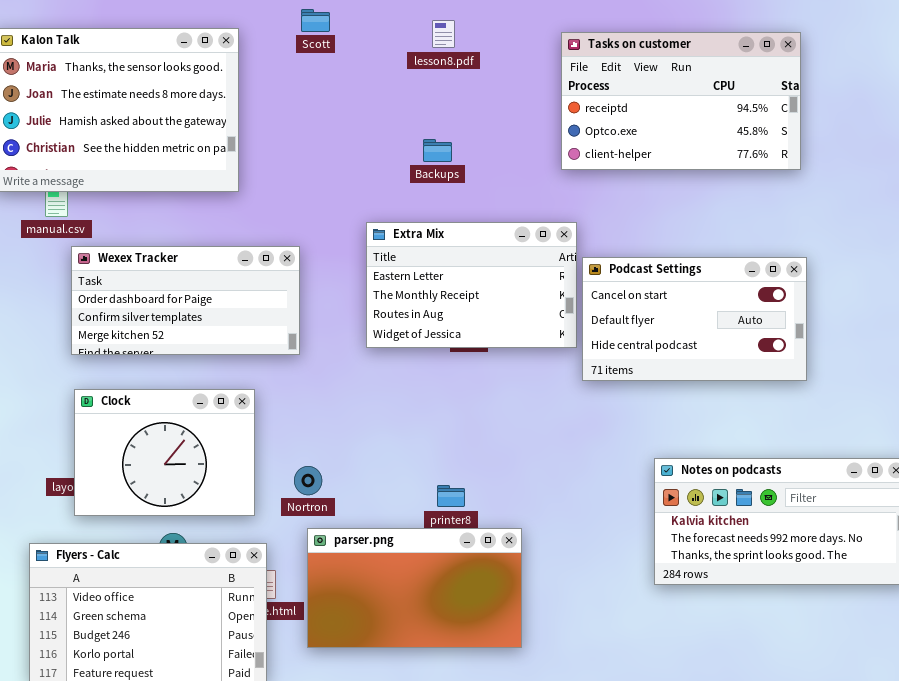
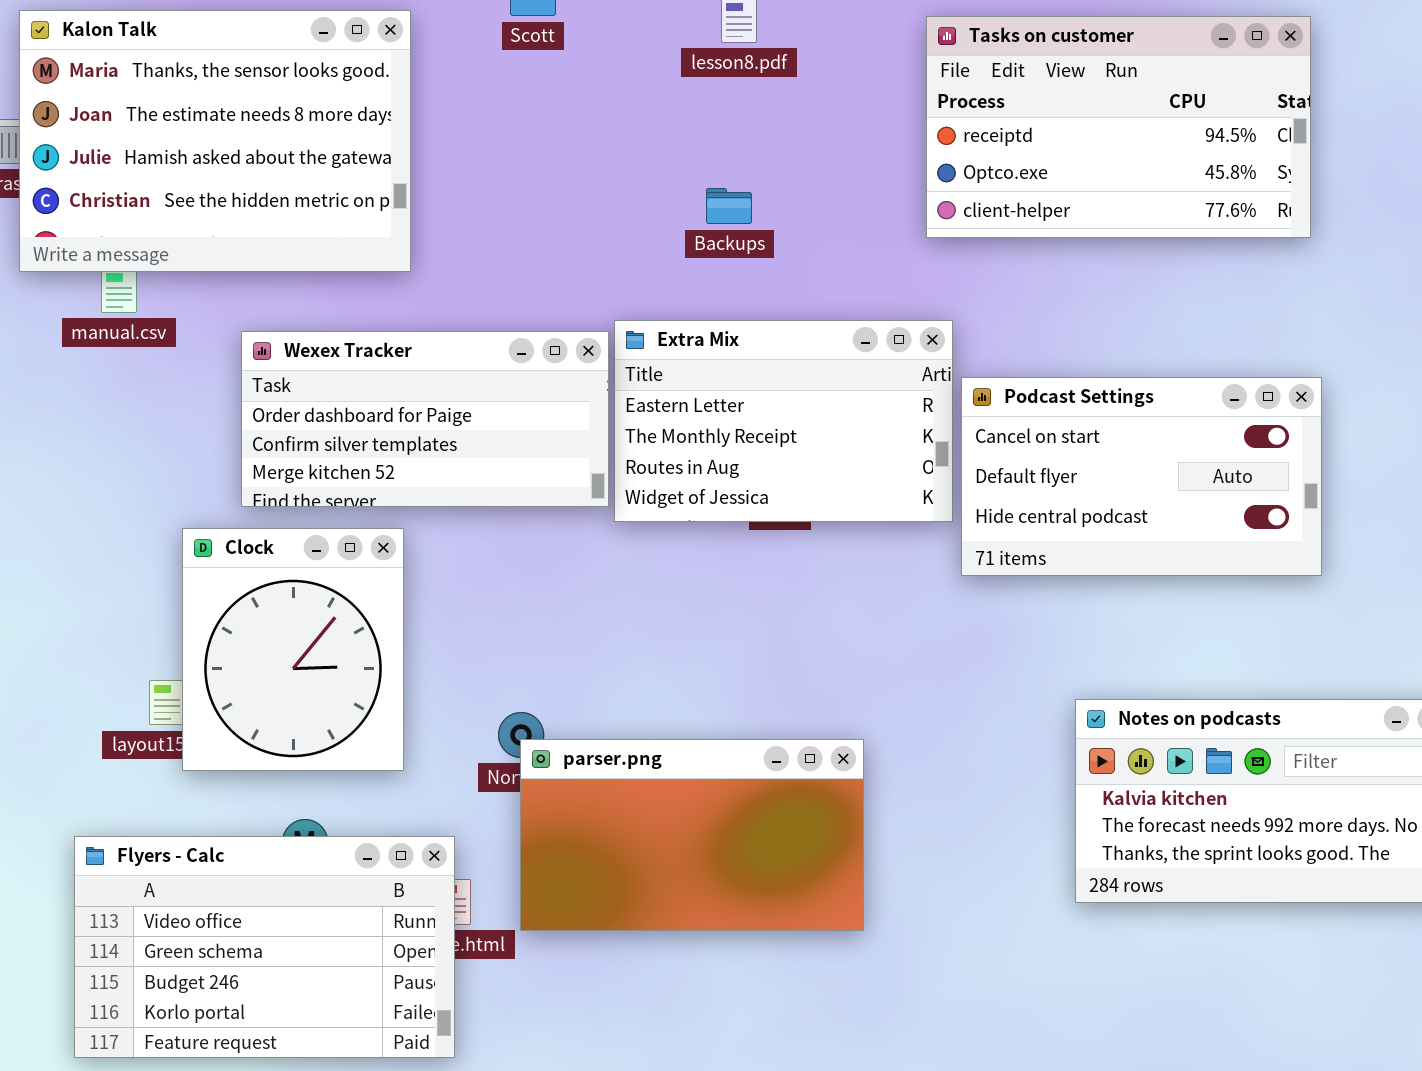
Wexex Tracker: [71,246,300,355] -> [241,331,609,507], moved
Clock: [74,389,255,516] -> [182,528,404,771], moved, resized
parser.png: [307,528,522,648] -> [520,739,864,931], moved

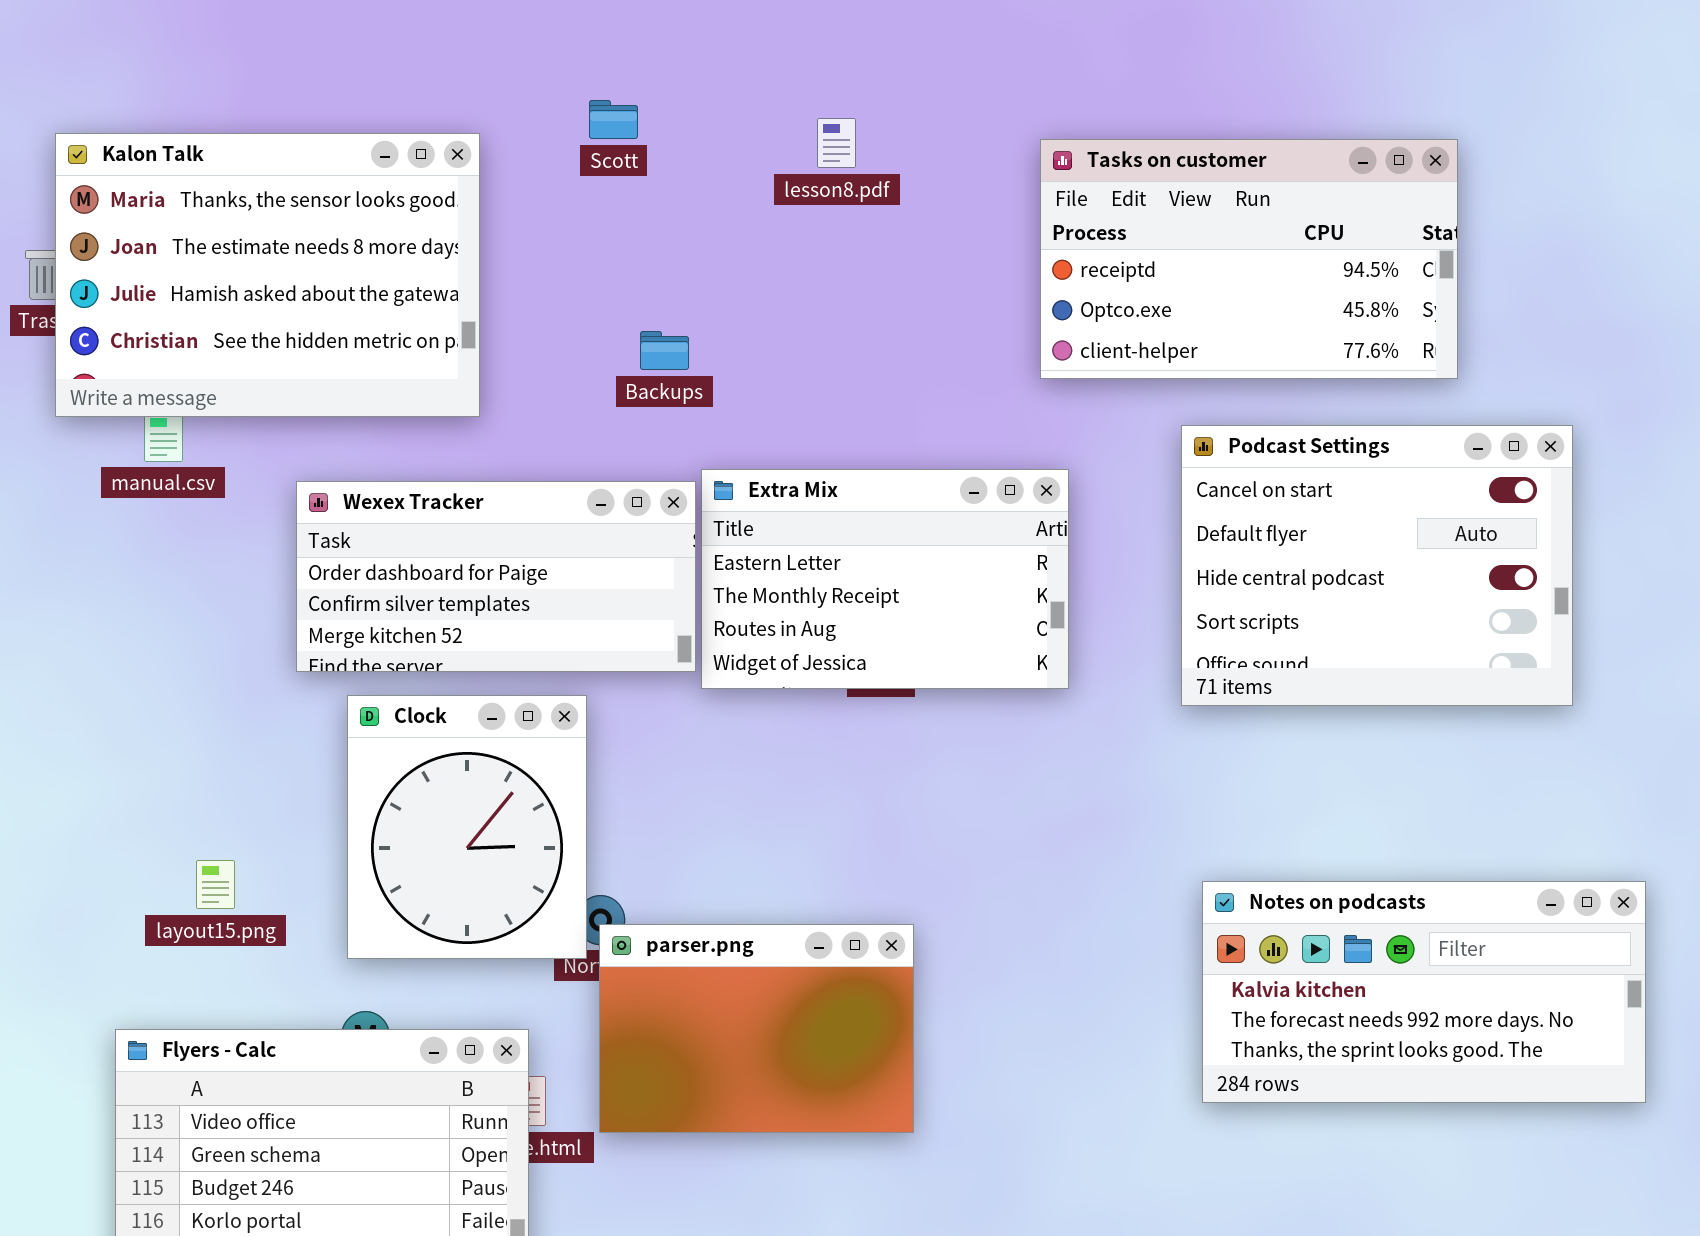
Backups: [706,188,752,224] -> [640,331,689,370], moved
Podcast Settings: [961,377,1322,576] -> [1181,425,1573,706], moved, resized
Clock: [182,528,404,771] -> [347,695,587,959], moved
parser.png: [520,739,864,931] -> [599,924,914,1133], resized

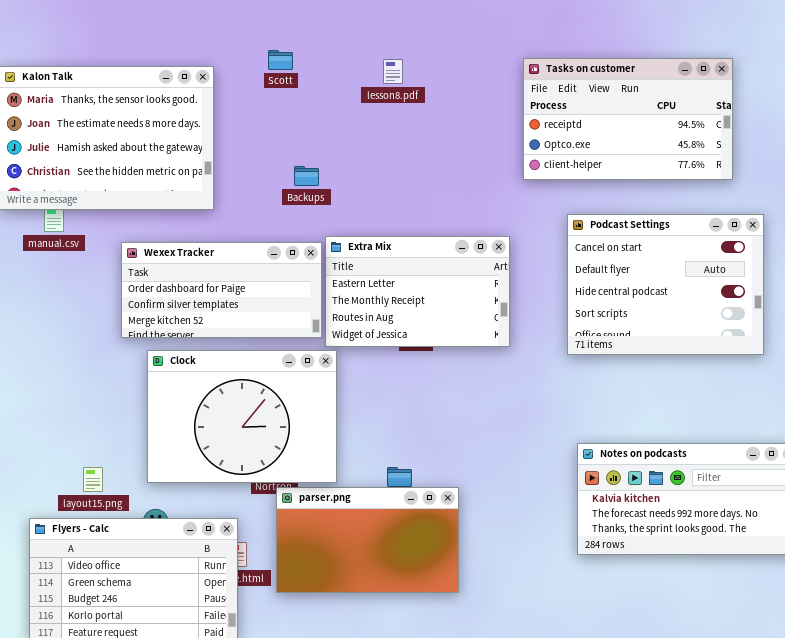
Tasks on customer: [1040,139,1458,379] -> [523,58,733,180], moved
Clock: [347,695,587,959] -> [147,350,337,483], resized
layout15.png: [196,860,235,909] -> [83,467,103,492], moved
parser.png: [599,924,914,1133] -> [276,487,459,593], moved, resized

